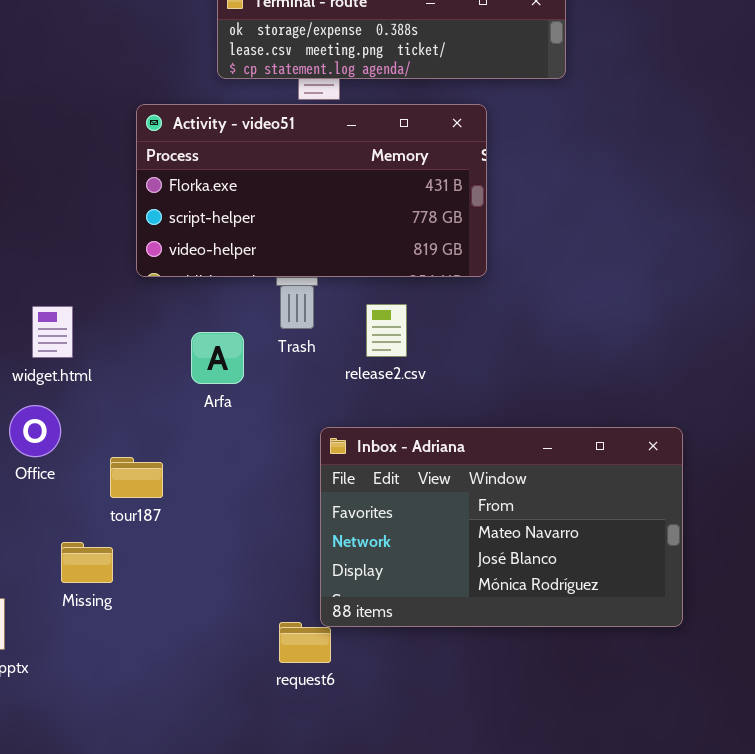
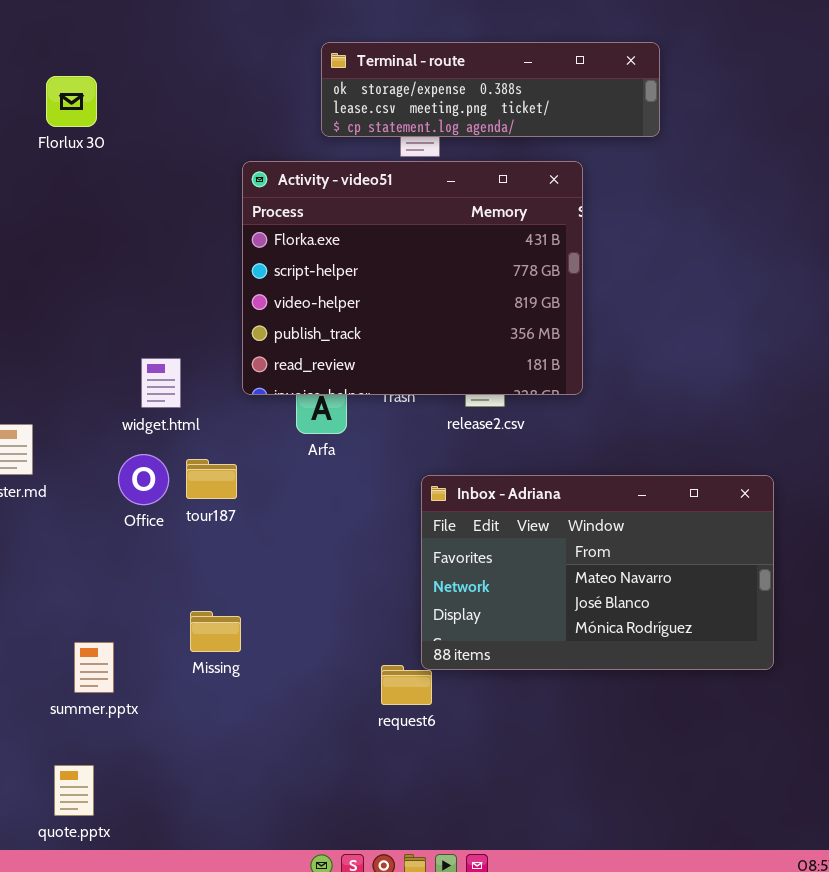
Activity - video51: [136,104,487,277] -> [242,161,583,395], resized
tour187: [110,457,163,498] -> [186,459,237,499], moved
Missing: [61,542,113,583] -> [190,611,241,652], moved

